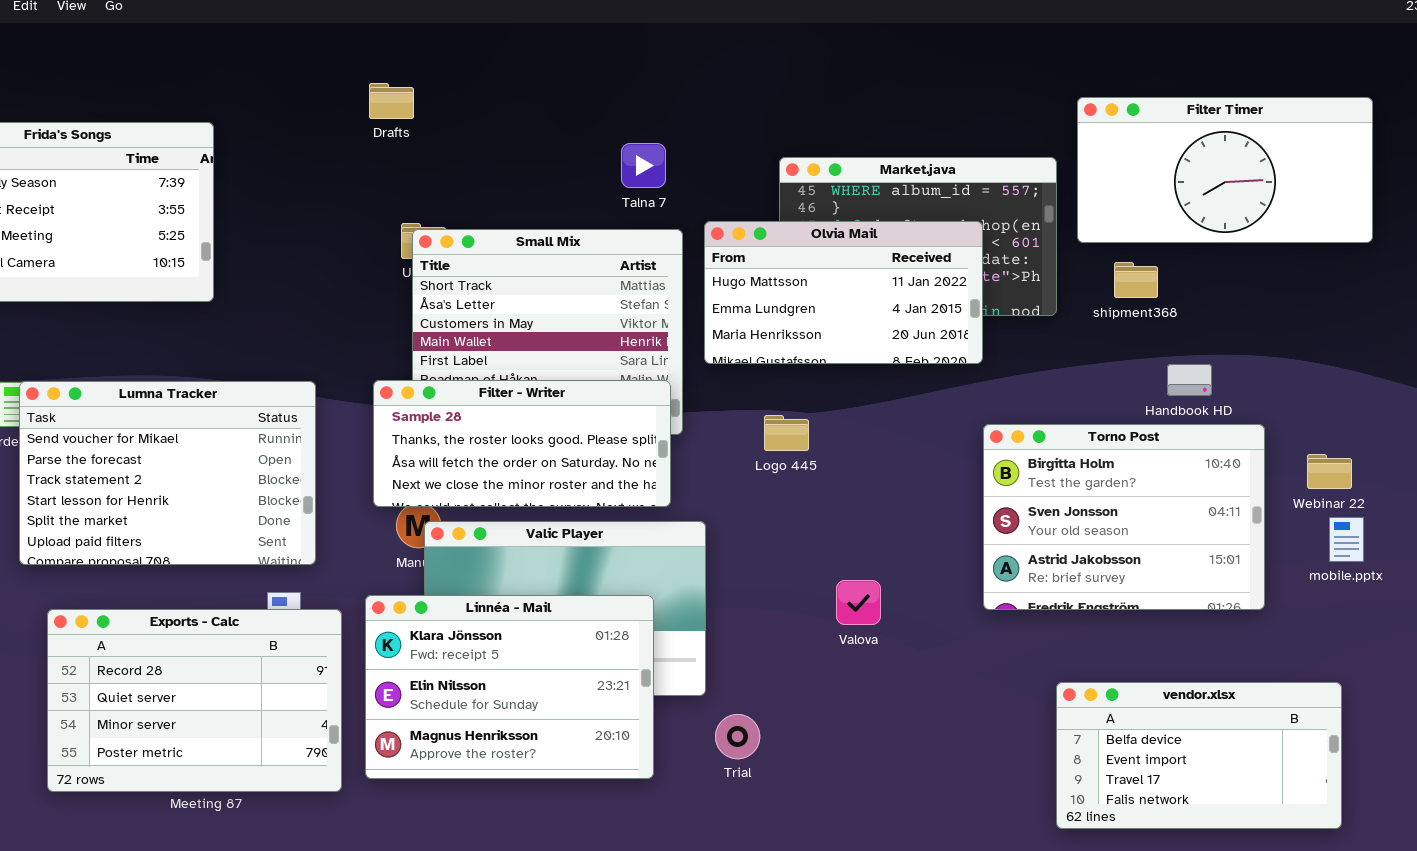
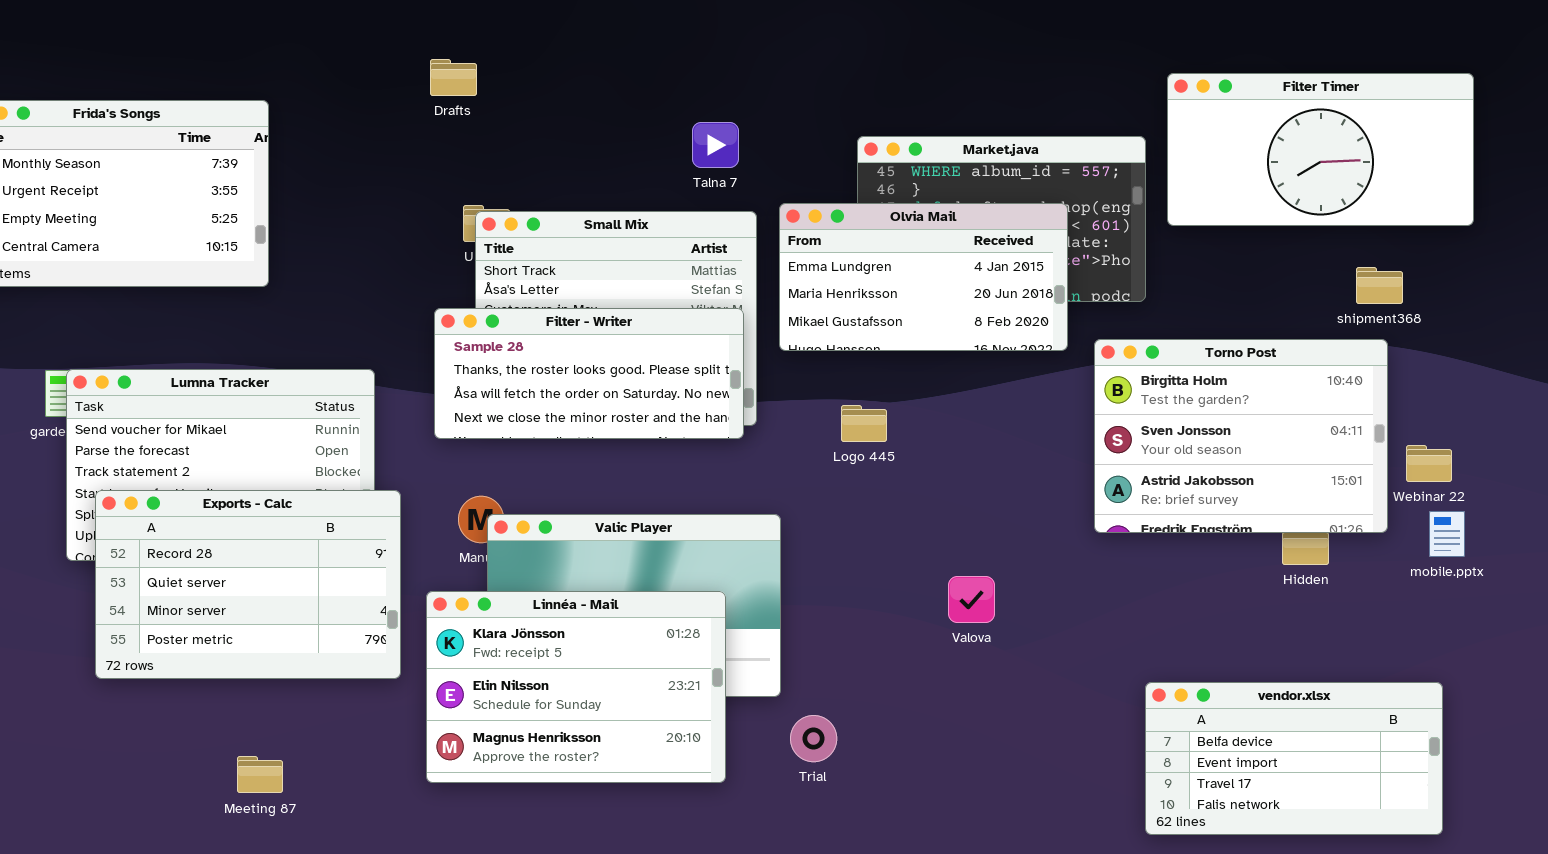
Olvia Mail: [704,221,983,364] -> [779,203,1068,351], scrolled down 1 row
shipment368: [1114,262,1158,298] -> [1356,267,1403,304], moved
Filter - Writer: [373,380,671,507] -> [434,308,744,439], moved
Torno Post: [983,424,1265,610] -> [1094,339,1388,533], moved
Valova: [836,580,881,625] -> [948,576,995,623], moved
Exports - Calc: [47,609,342,792] -> [95,490,401,679], moved

